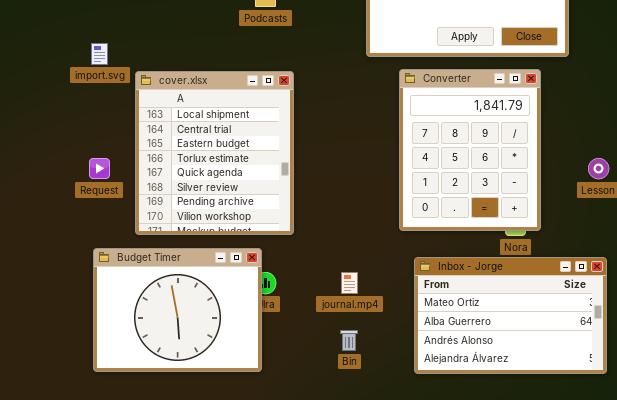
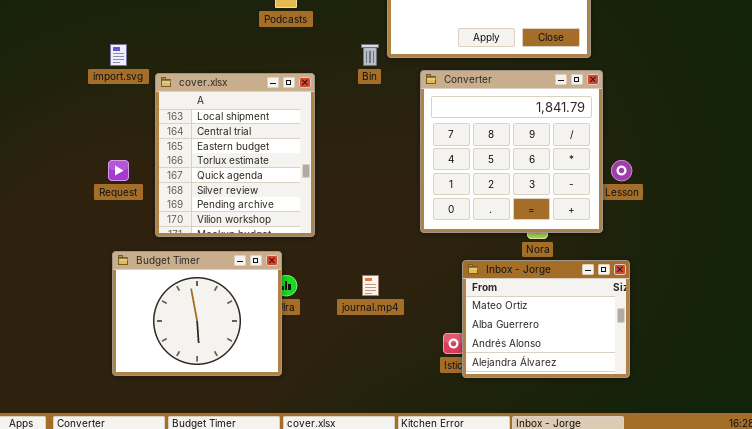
Converter: [399,69,541,231] -> [420,70,603,233], resized
Inbox - Jorge: [414,257,607,374] -> [462,260,630,378], resized
Bin: [340,330,358,351] -> [361,44,379,66], moved

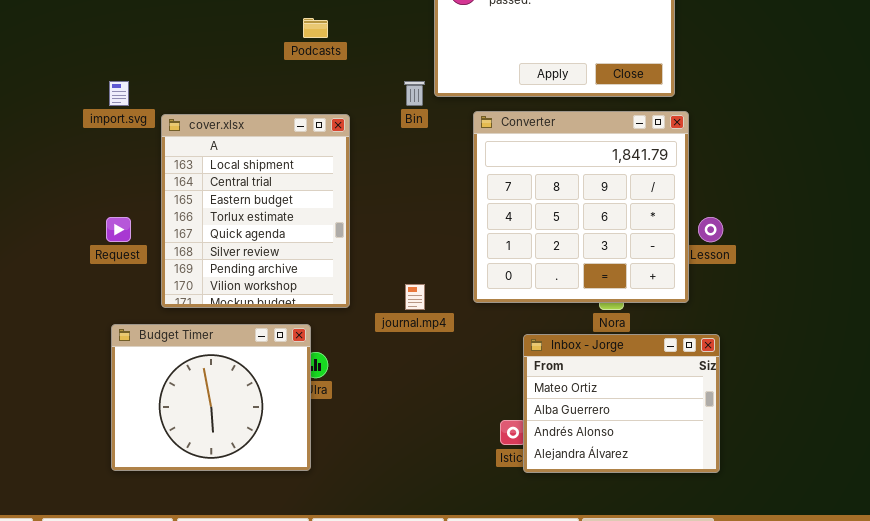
journal.mp4: [362,275,379,296] -> [405,284,425,310], moved

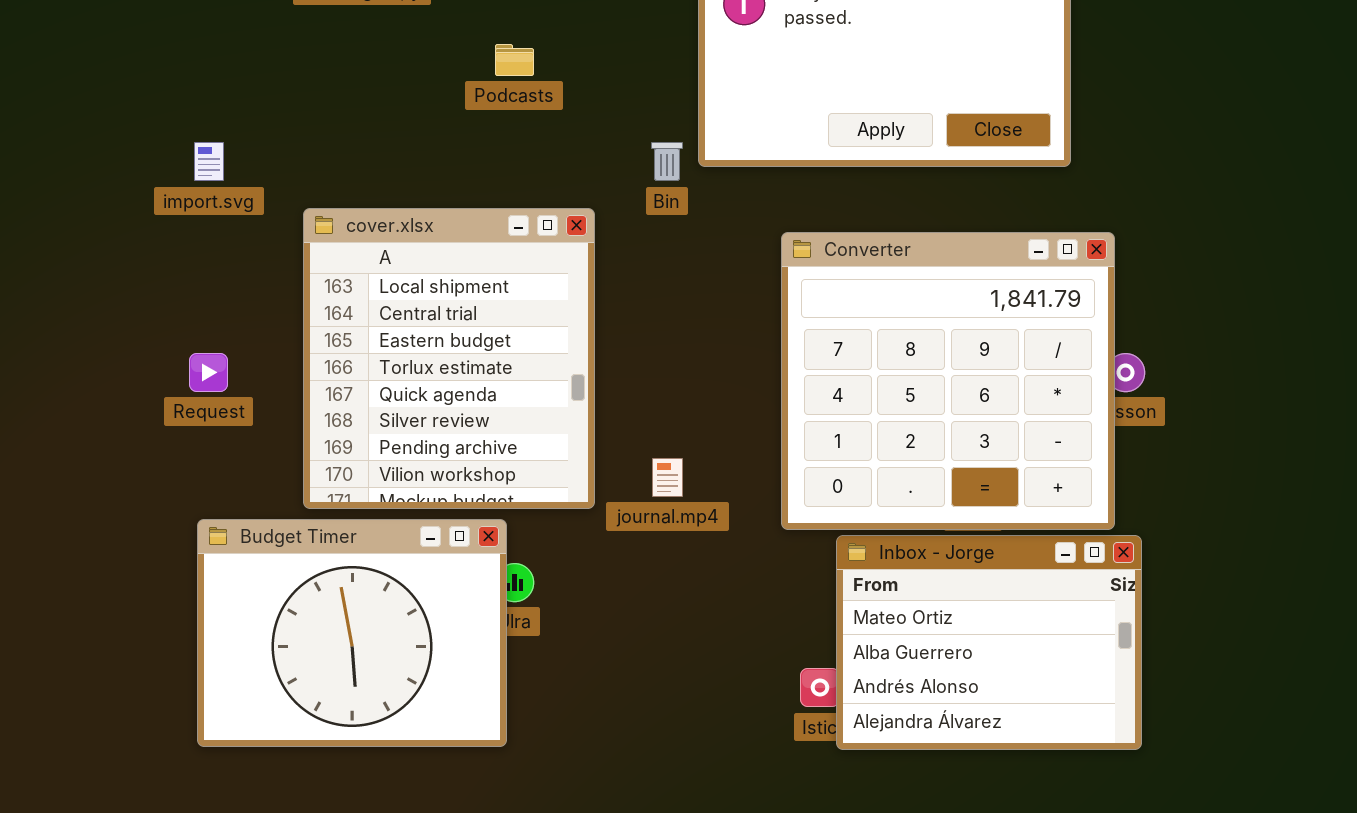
Converter: [473,111,689,303] -> [781,232,1115,530], moved
cover.xlsx: [161,114,350,308] -> [303,208,595,509], moved

